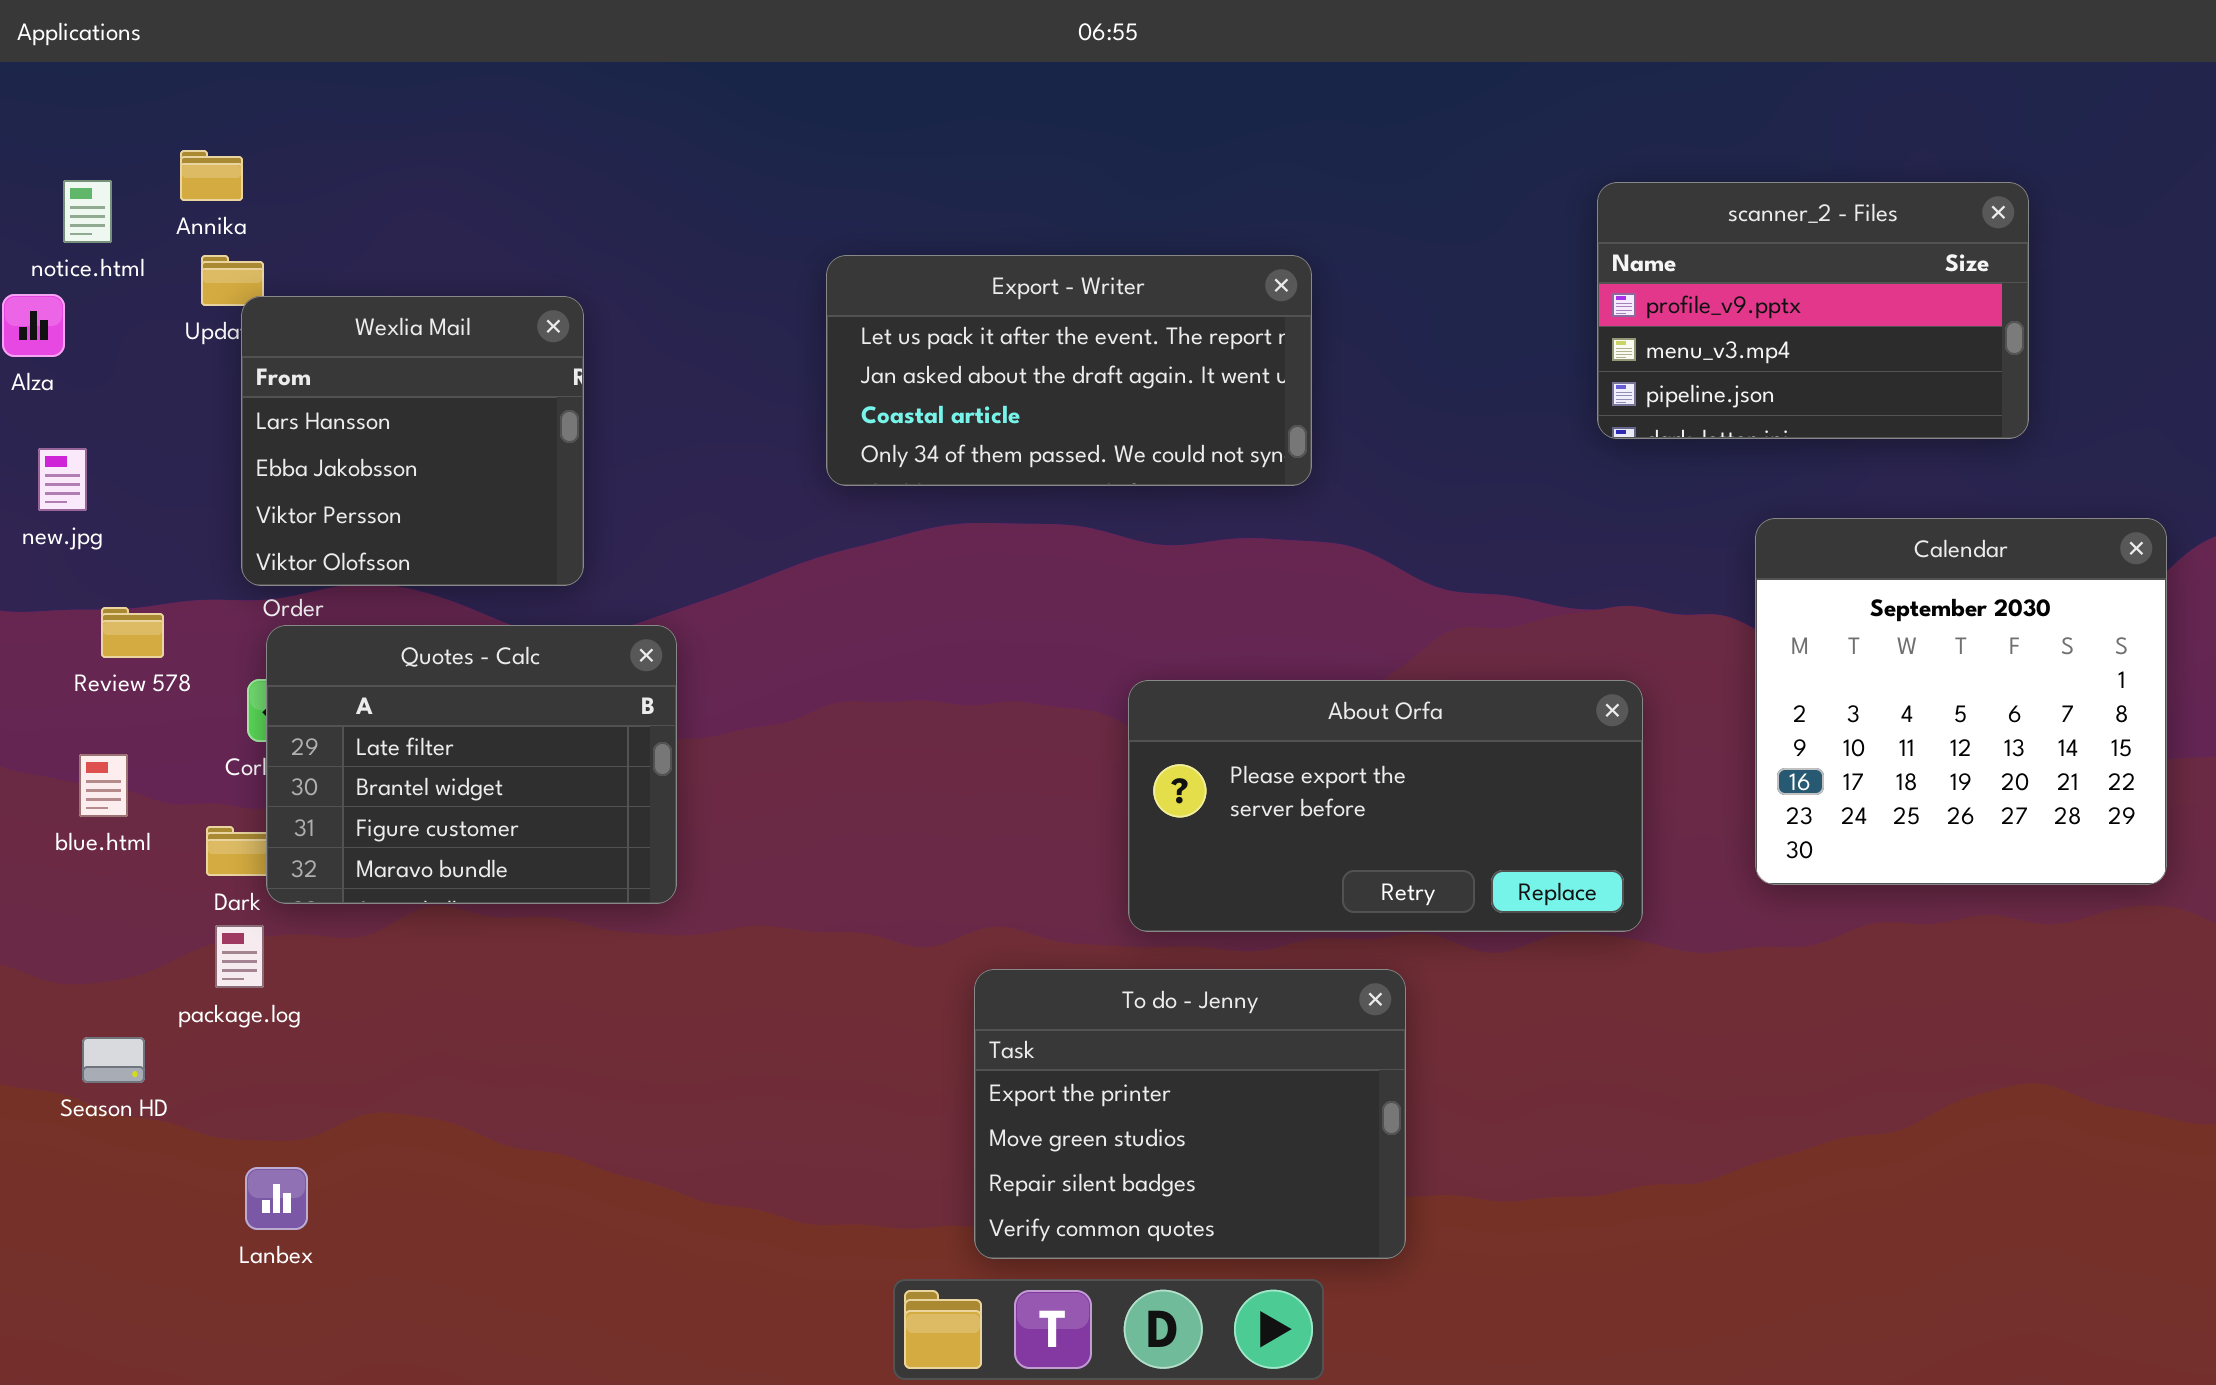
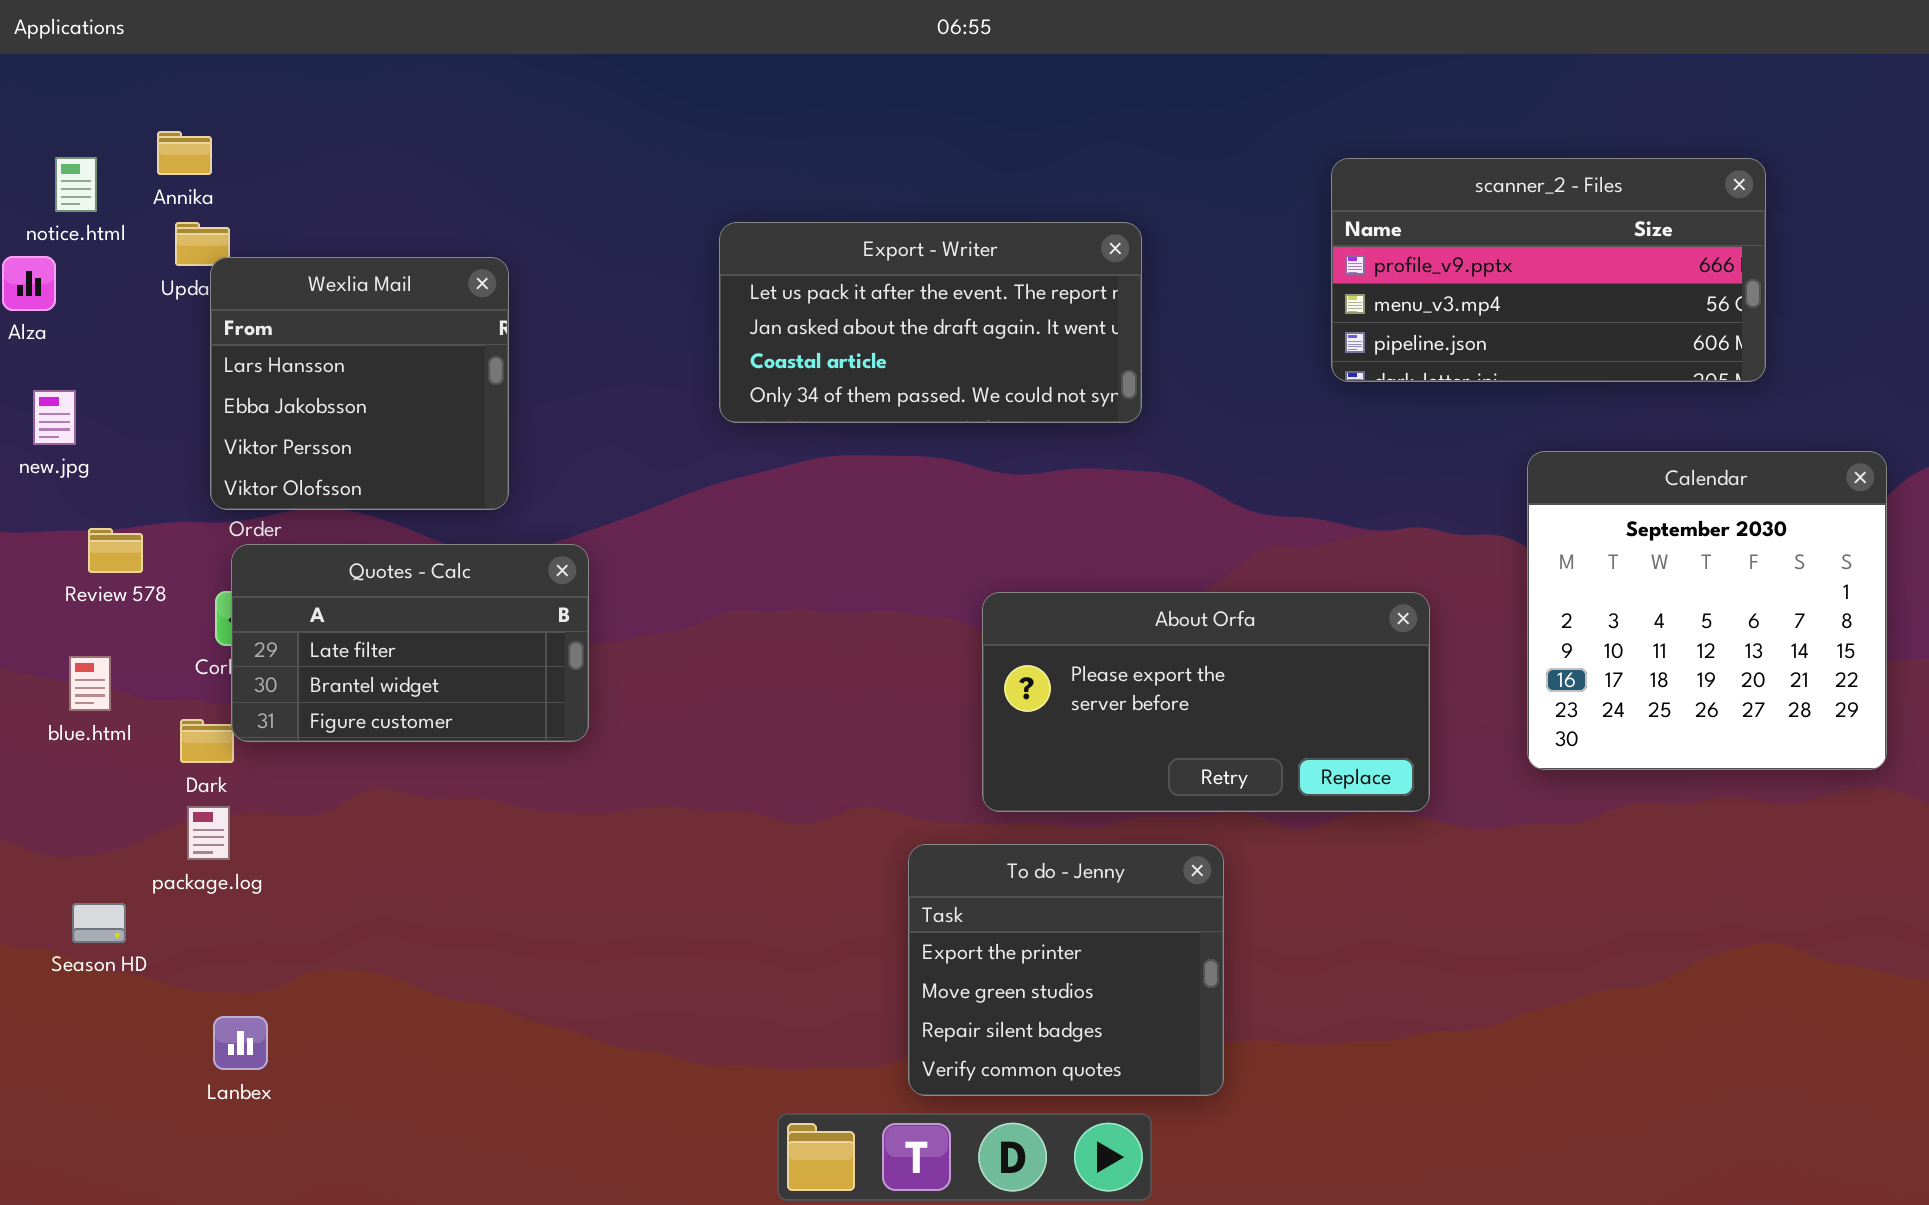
scanner_2 - Files: [1597,182,2029,439] -> [1331,158,1766,382], resized
Quotes - Calc: [266,625,677,904] -> [231,544,589,742], resized
To do - Jenny: [974,969,1406,1259] -> [908,844,1224,1096], resized

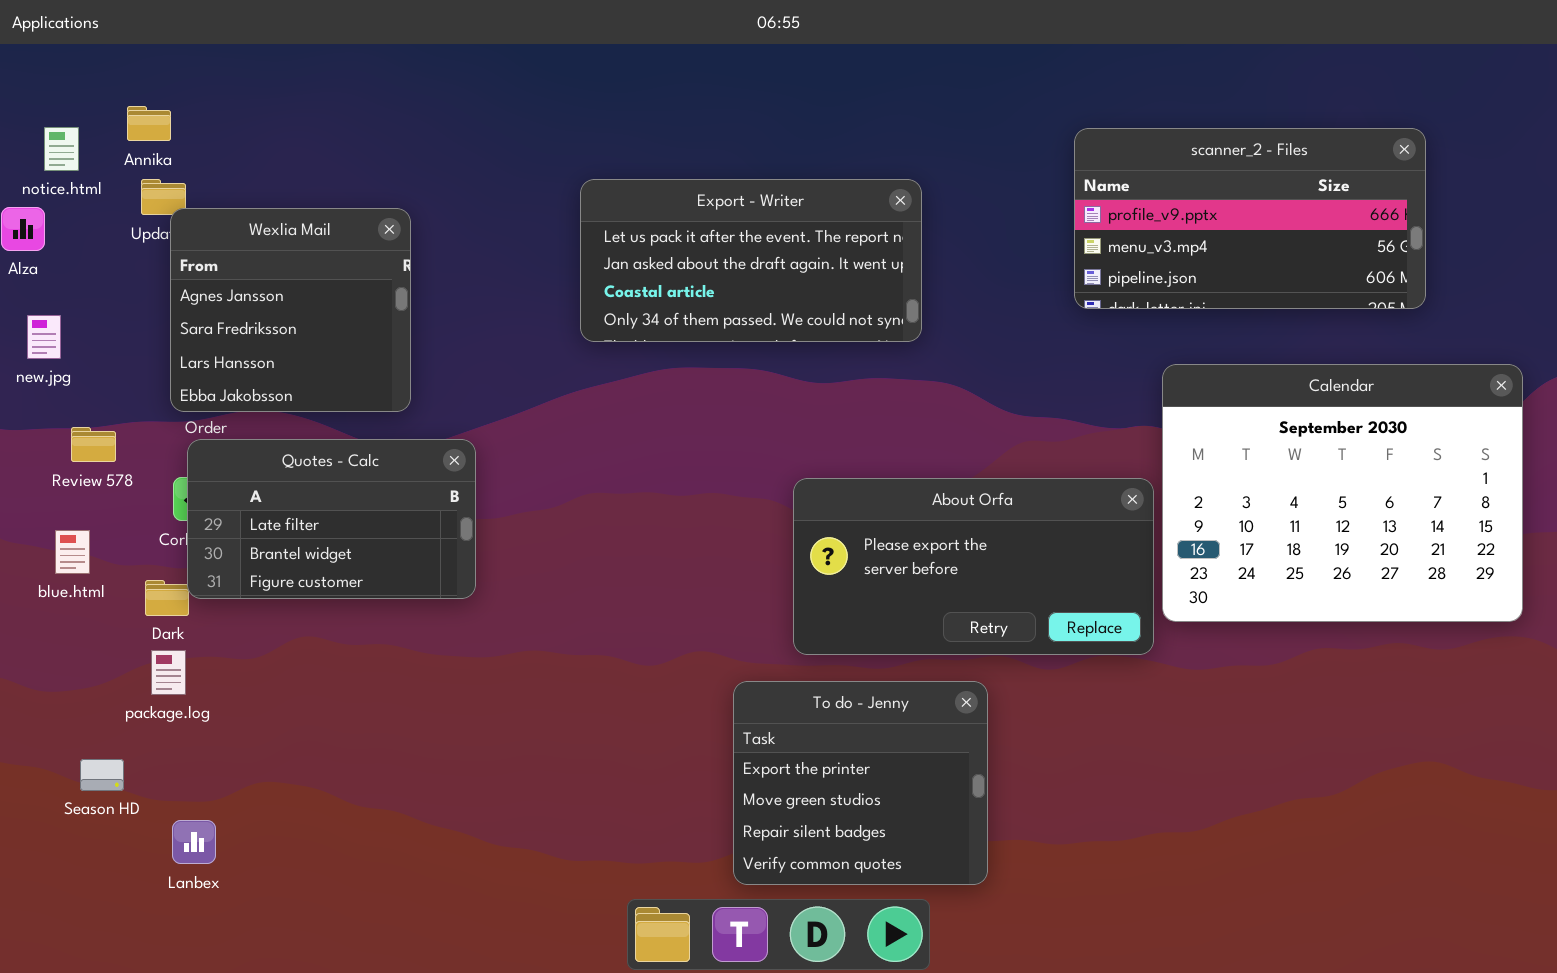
Wexlia Mail: [210,257,509,510] -> [170,208,411,412], scrolled up 2 rows
Calendar: [1527,451,1887,770] -> [1162,364,1523,622], resized
Season HD: [72,903,126,943] -> [80,759,124,791], moved

